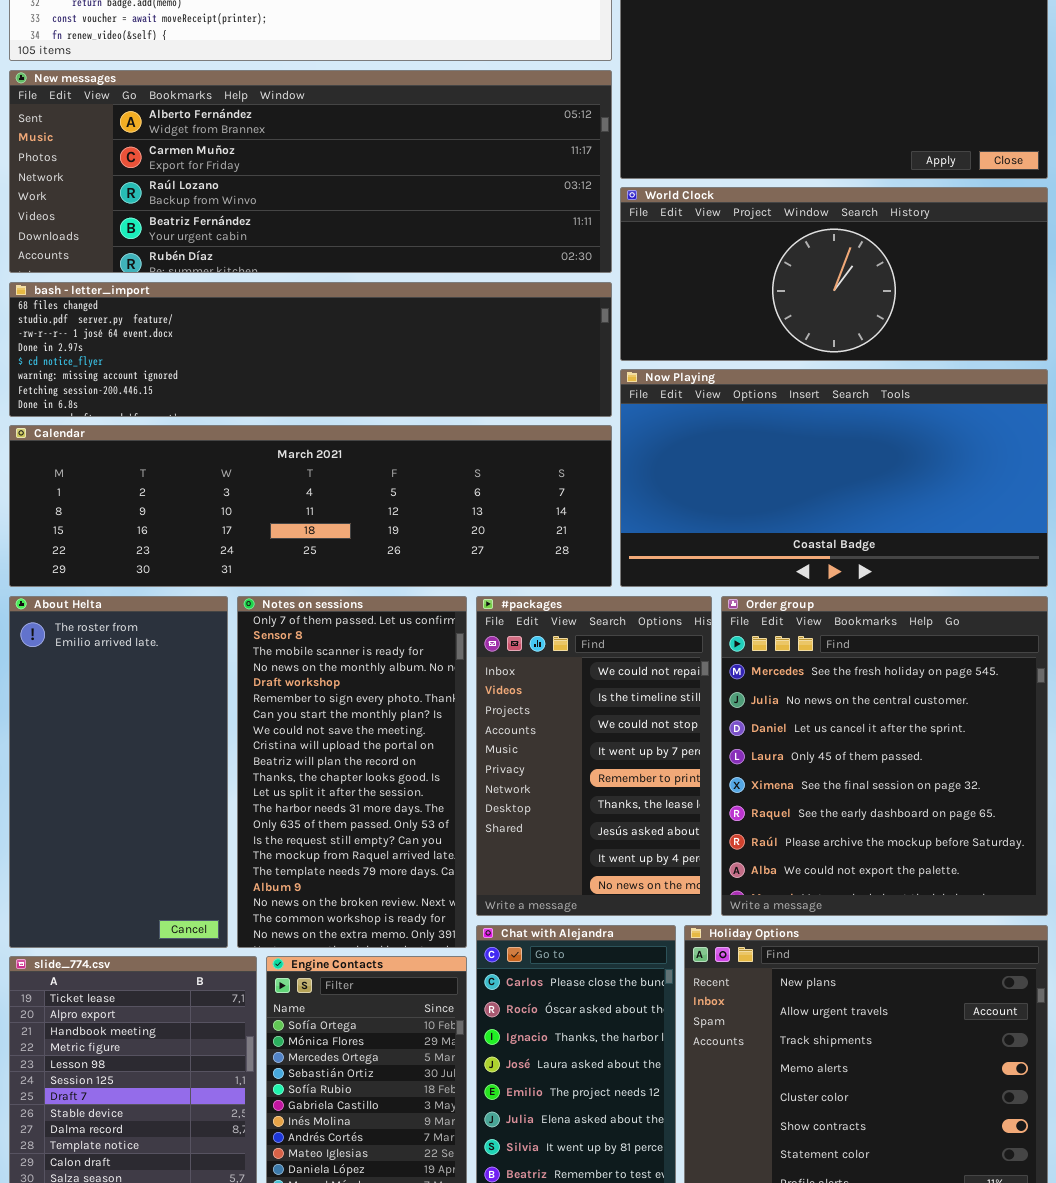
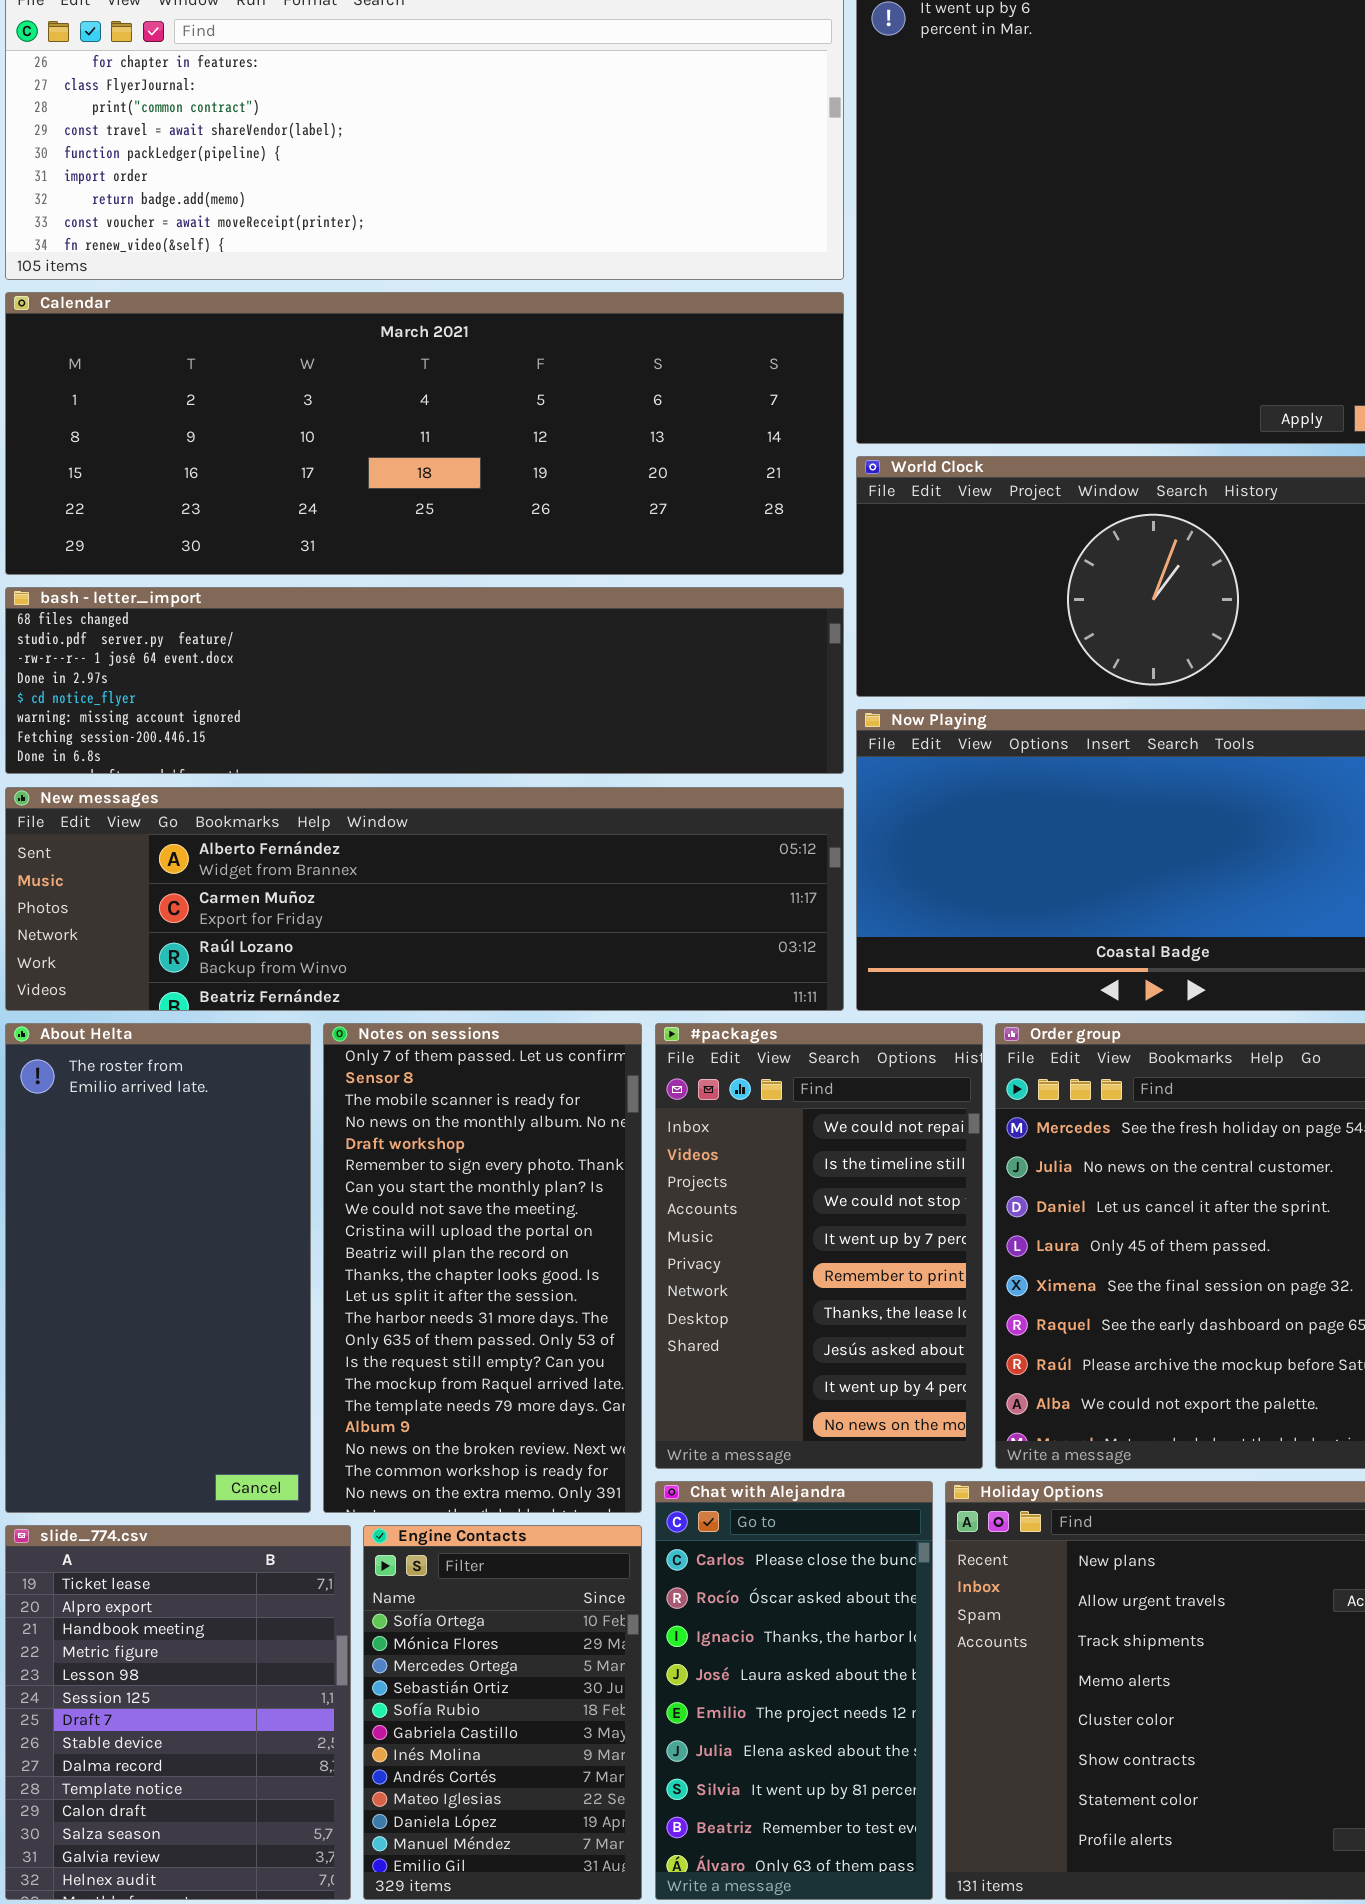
New messages: [9,70,612,273] -> [5,787,844,1011], moved, resized
Calendar: [9,425,612,587] -> [5,292,844,575], moved, resized

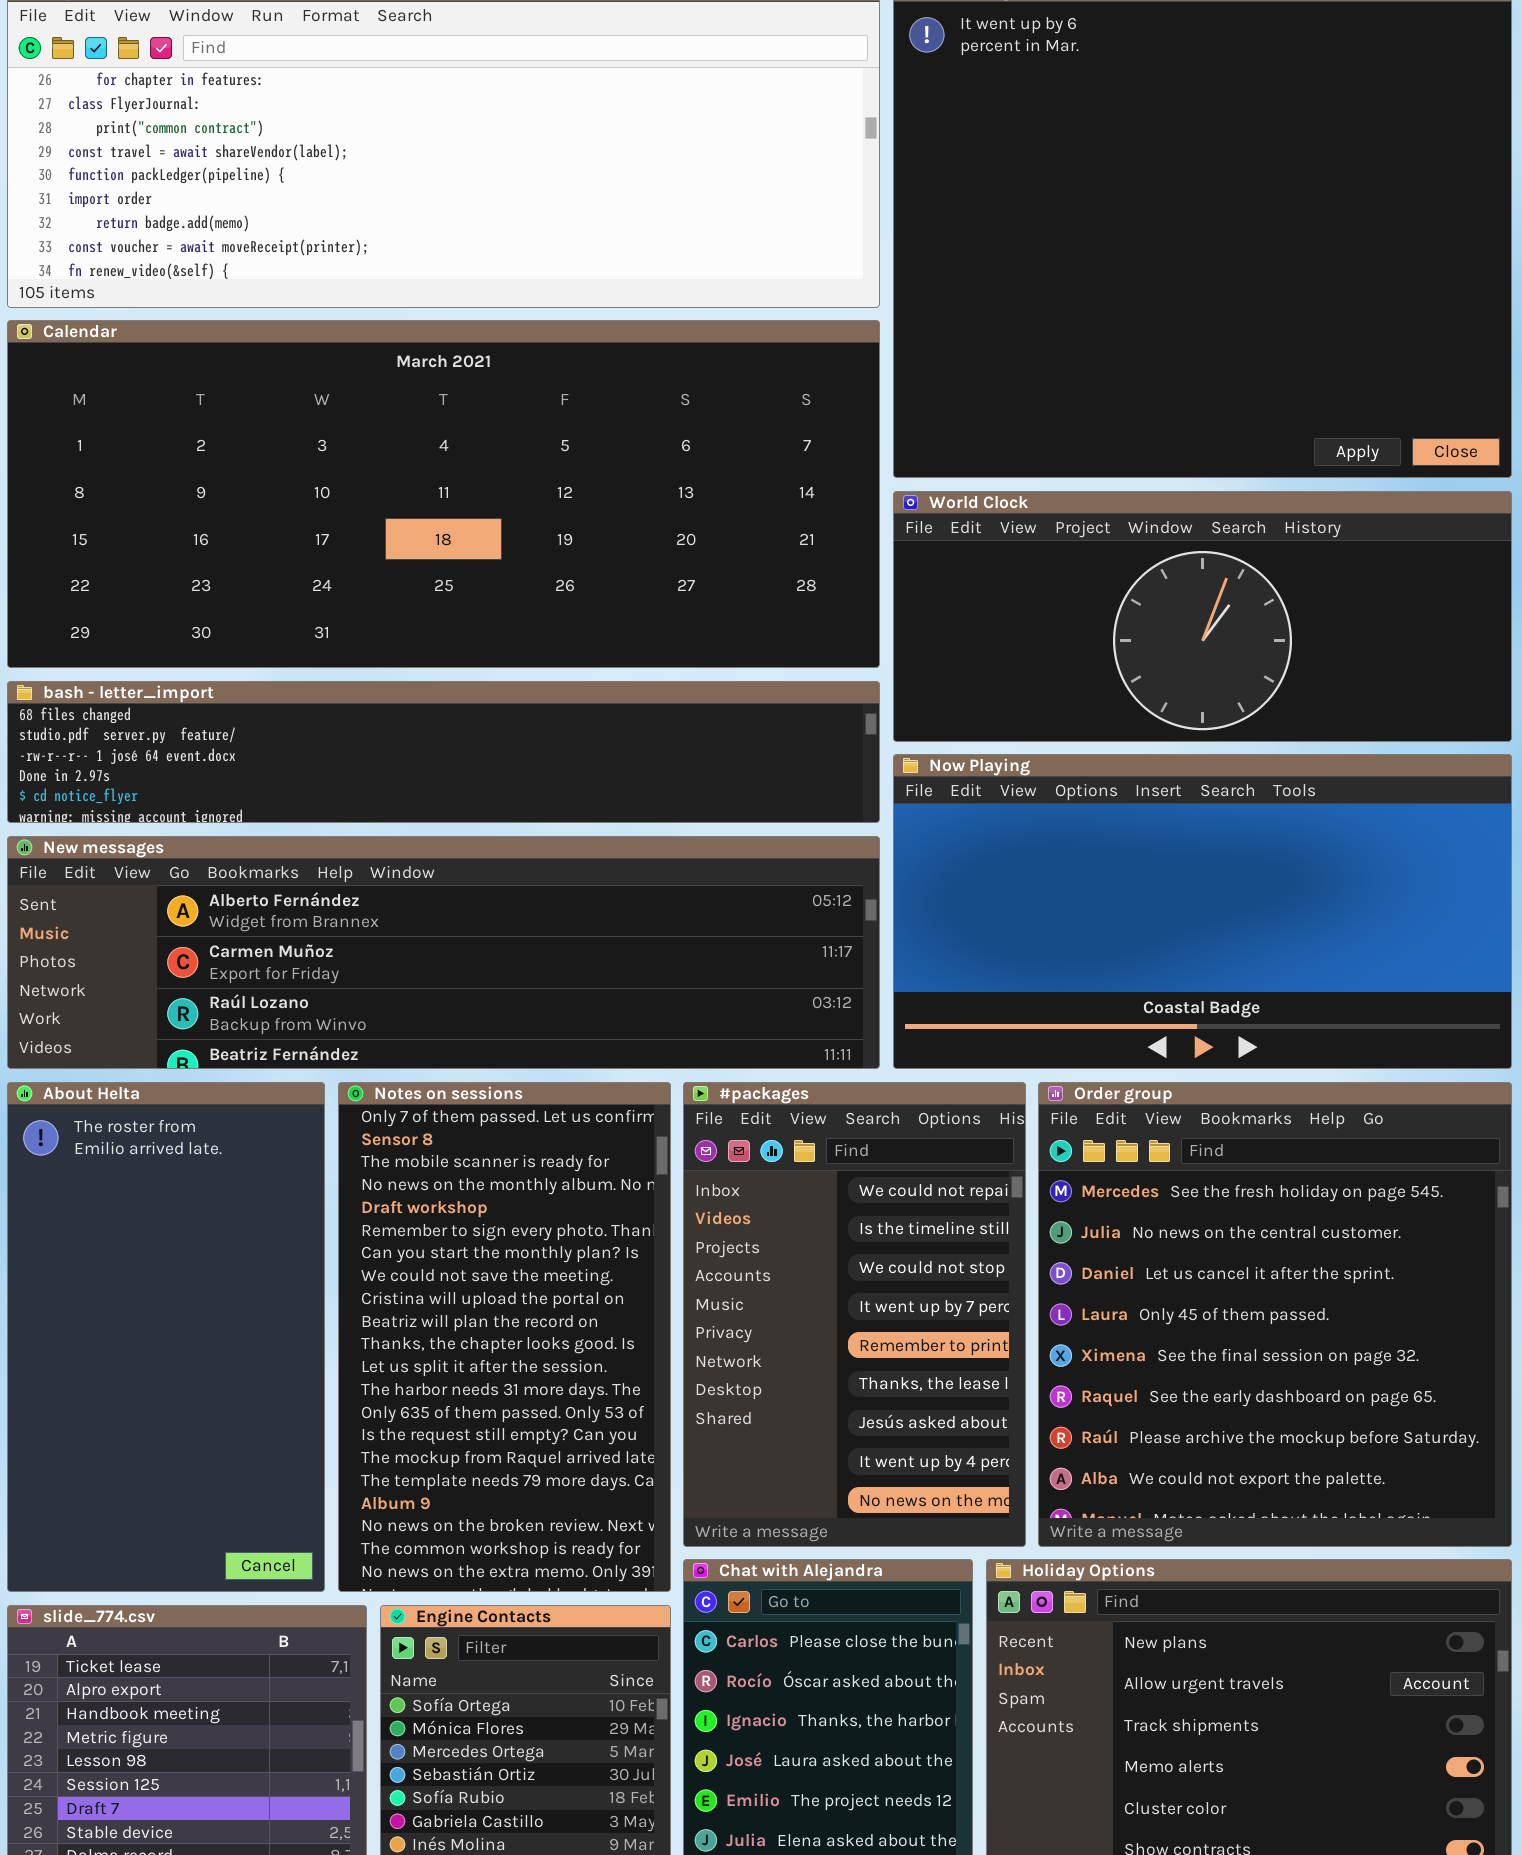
Calendar: [5,292,844,575] -> [7,320,880,668], resized
bash - letter_import: [5,587,844,774] -> [7,681,880,823], resized

